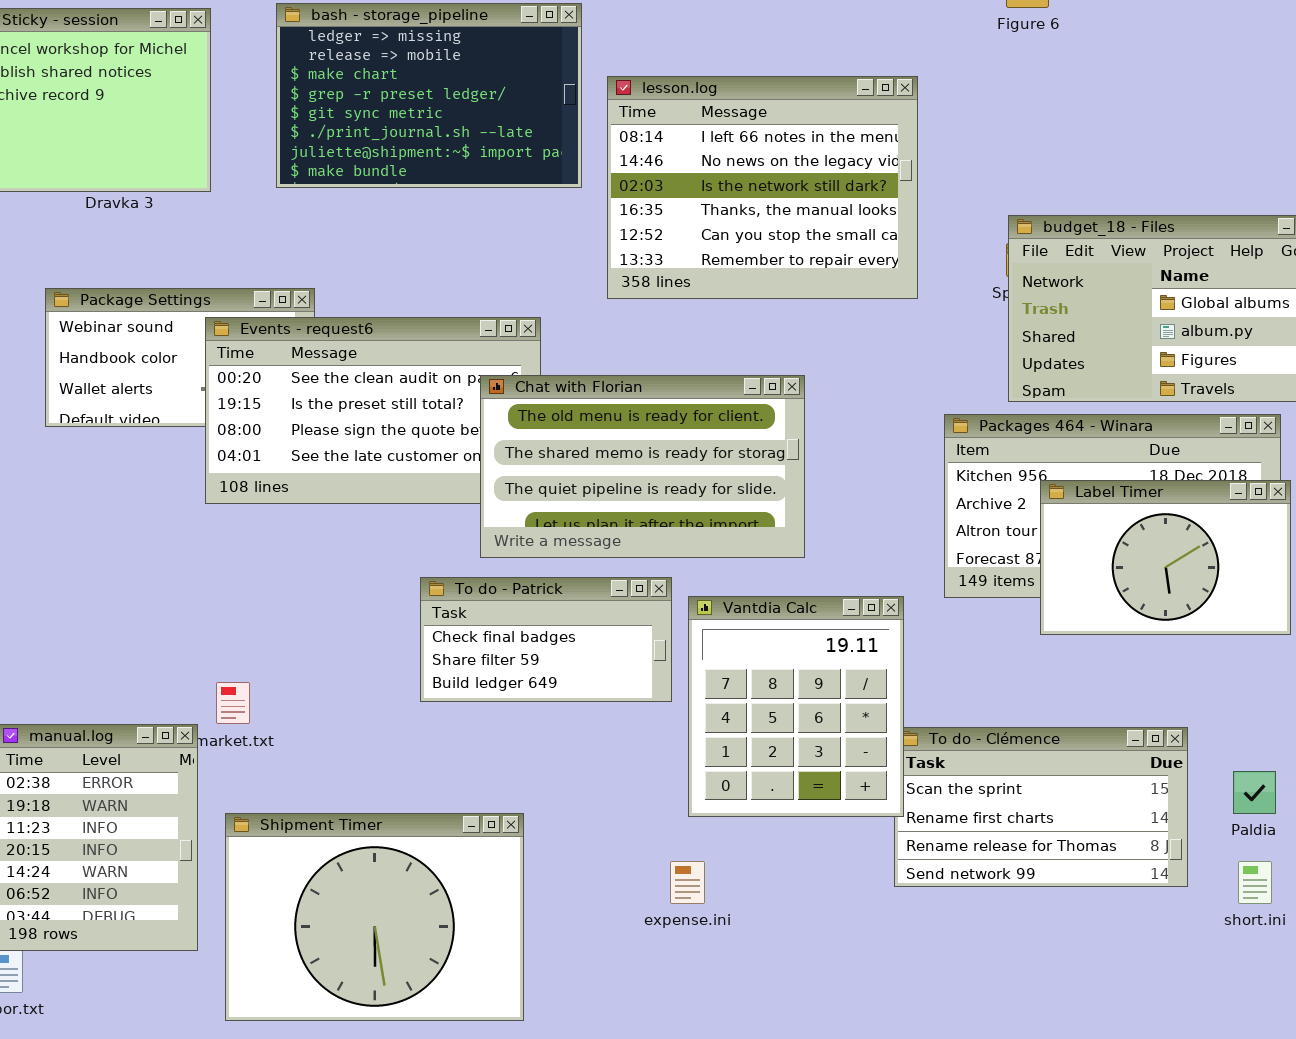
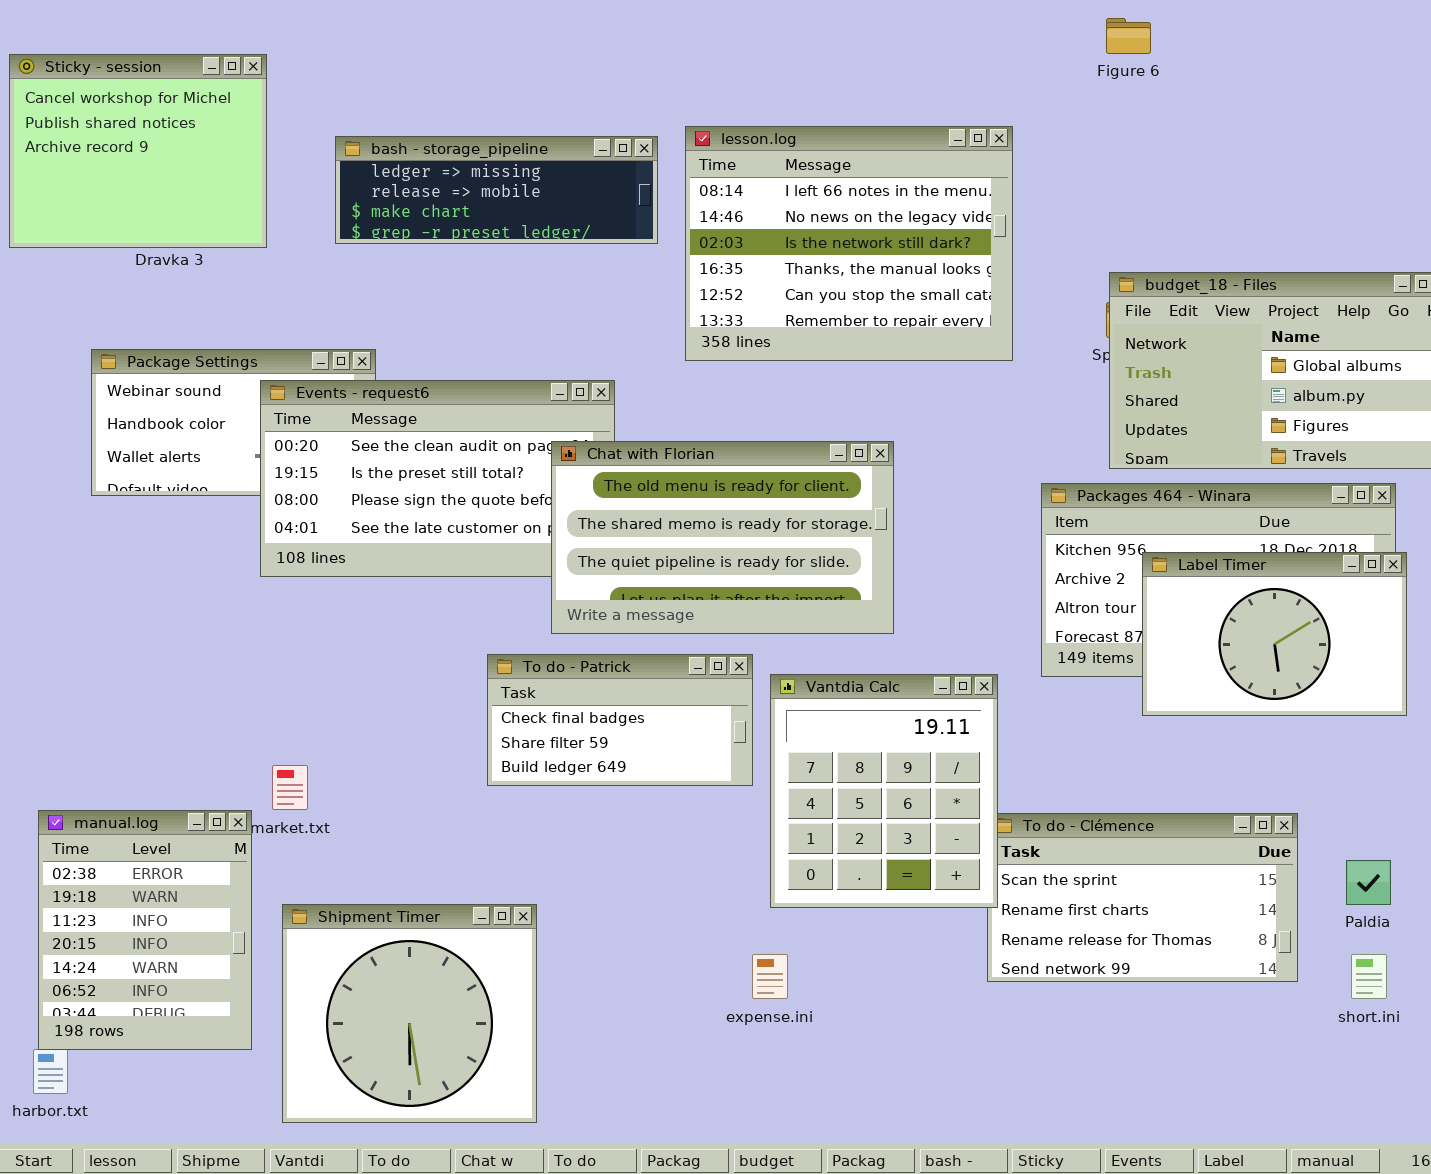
bash - storage_pipeline: [276,3,582,188] -> [335,136,658,244], resized
Shipment Timer: [225,813,524,1021] -> [282,904,537,1123], resized

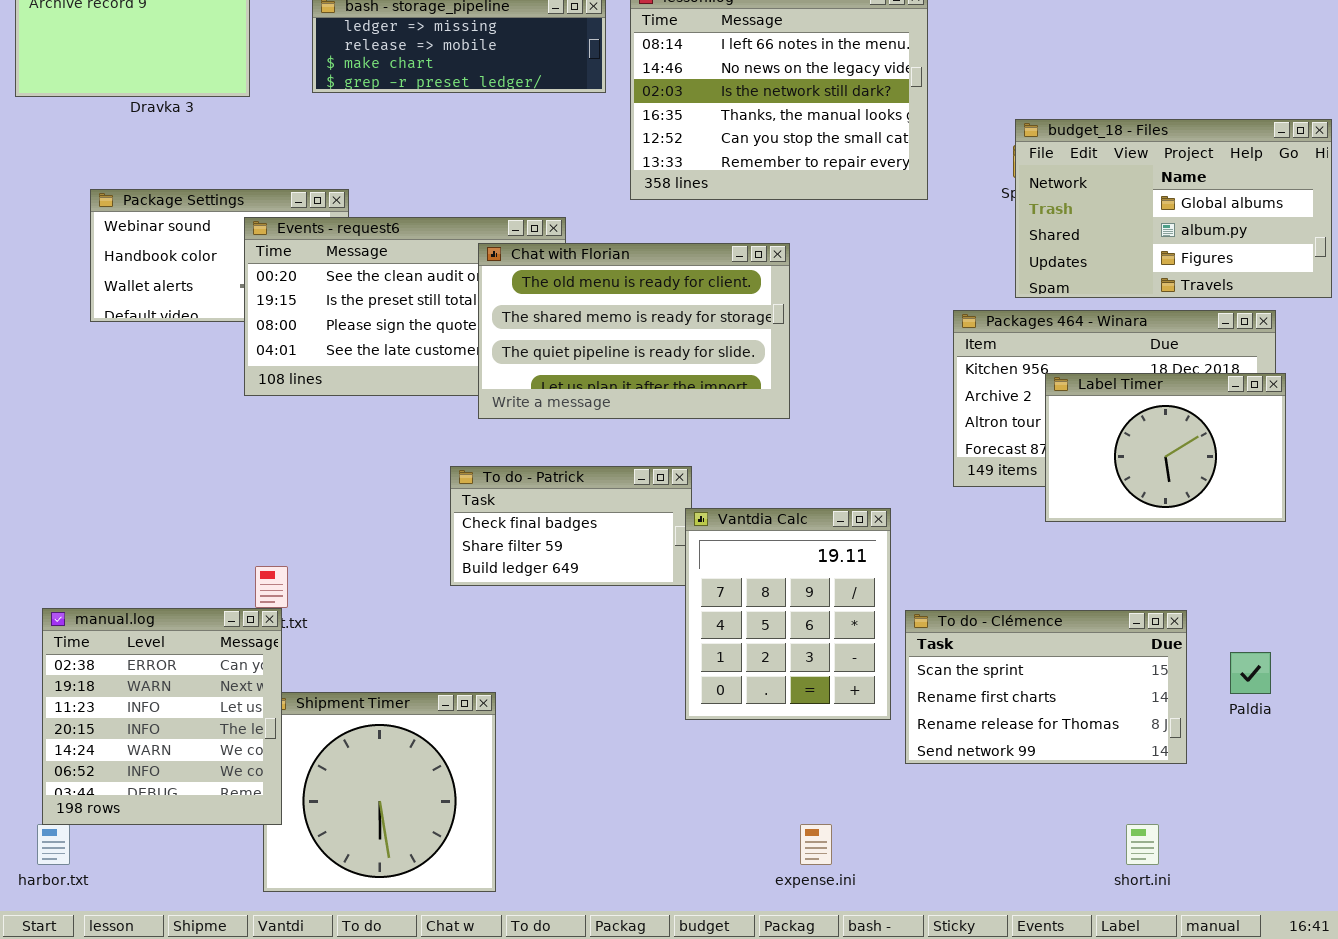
Chat with Florian: [551,441,894,634] -> [478,243,790,419], moved
Vantdia Calc: [770,674,998,908] -> [685,508,891,720], moved
manual.log: [38,810,252,1050] -> [42,608,282,825], resized
expense.ini: [752,954,788,999] -> [800,824,832,865], moved
short.ini: [1351,954,1387,999] -> [1126,824,1159,865], moved

